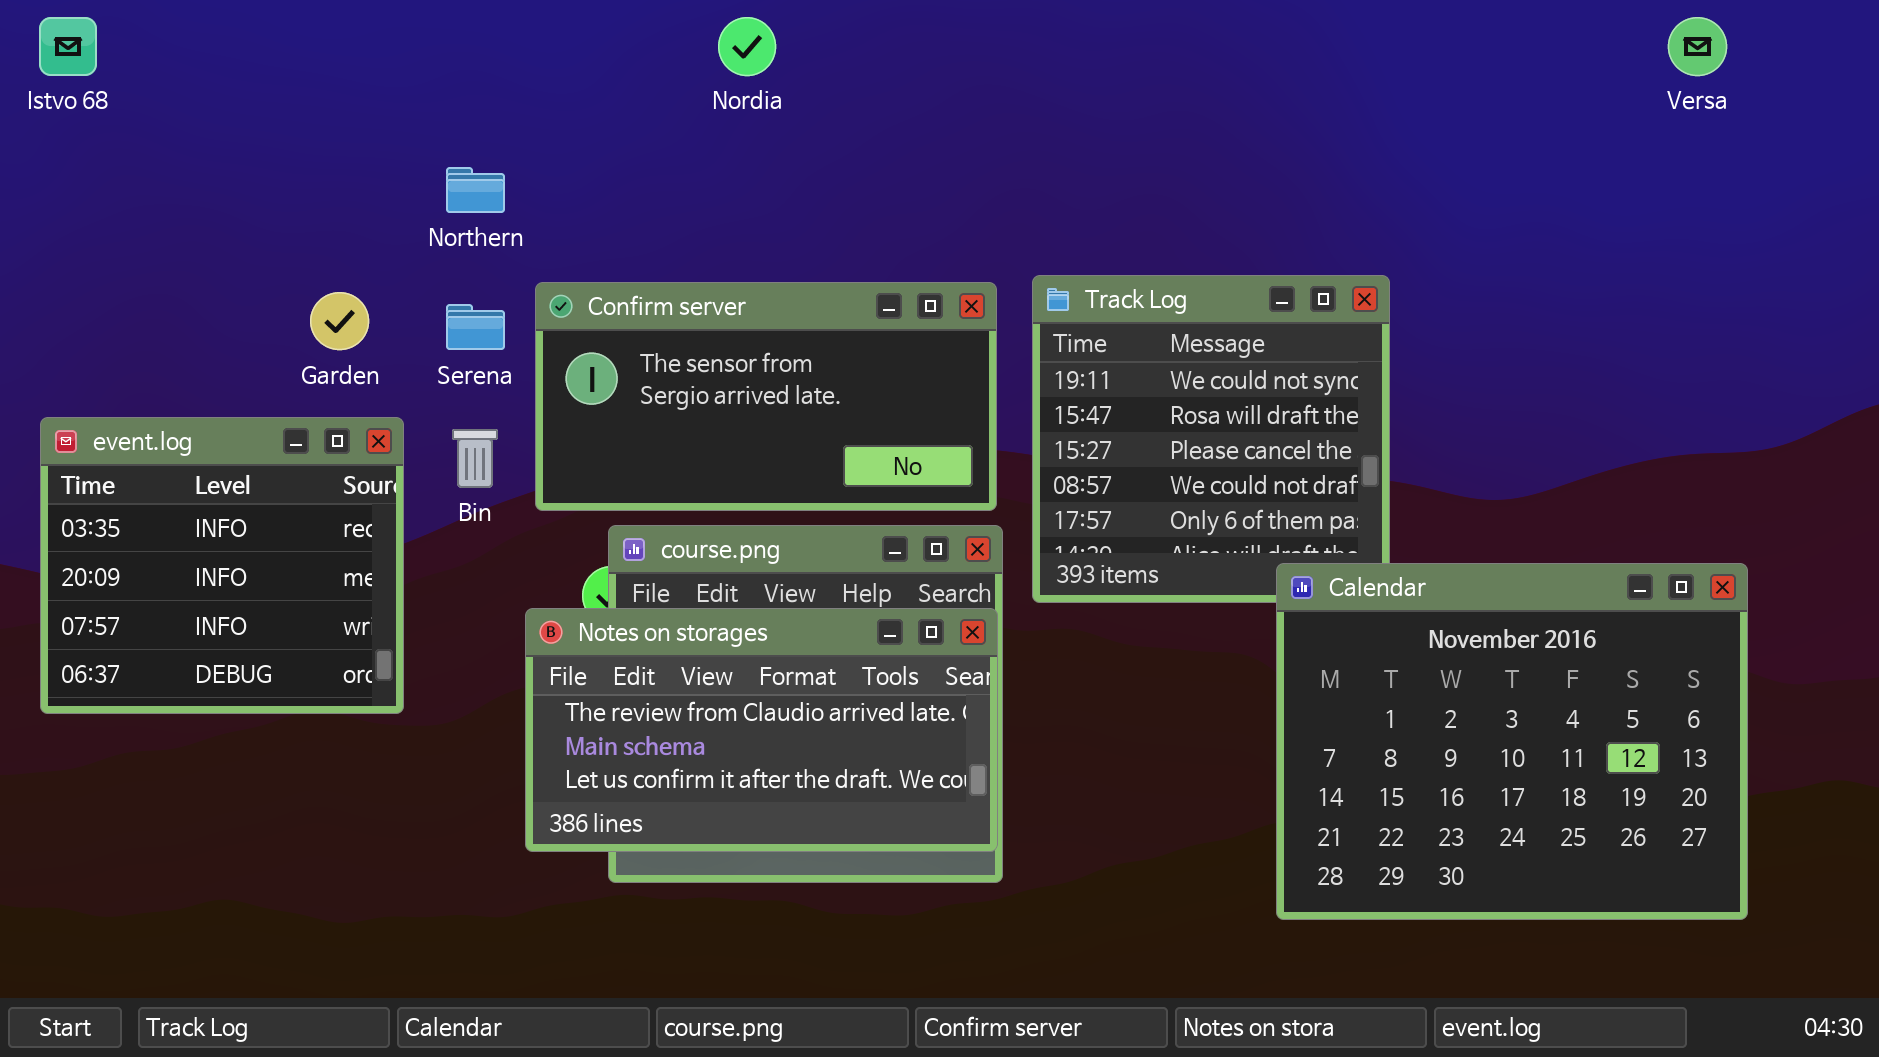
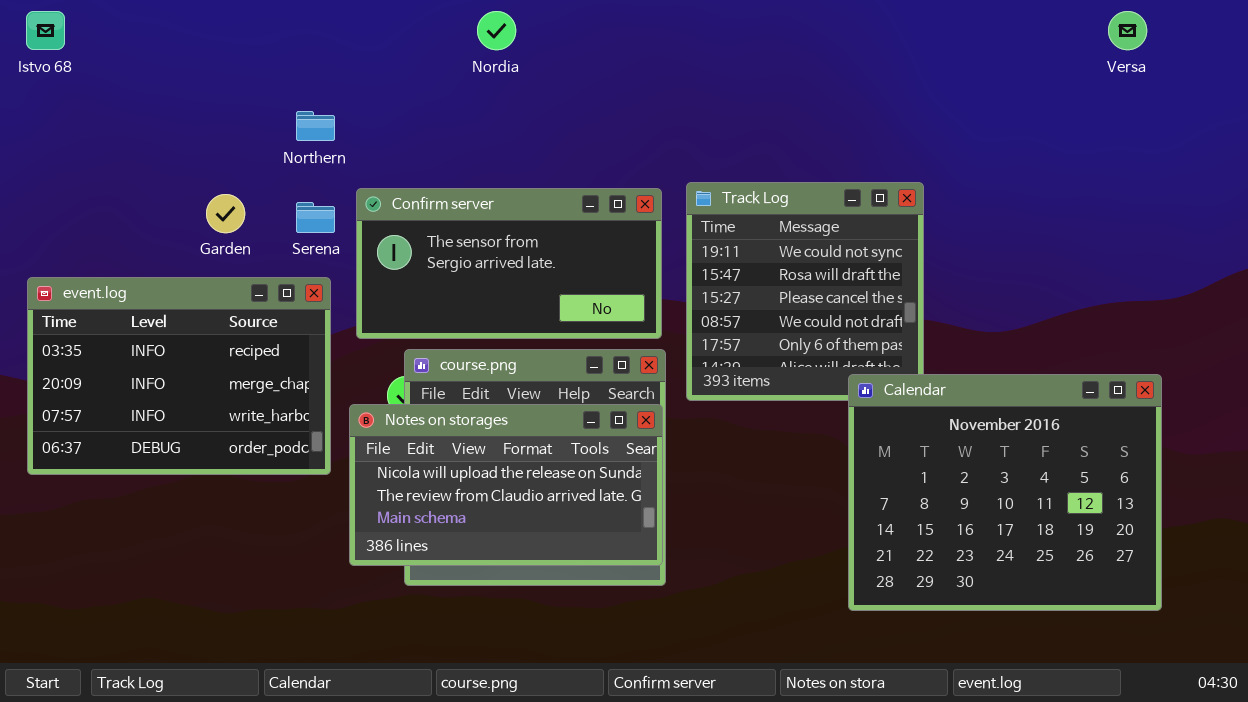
event.log: [40,417,404,714] -> [27,277,331,475], resized
Notes on storages: [525,608,998,852] -> [349,404,663,566], scrolled up 1 row

